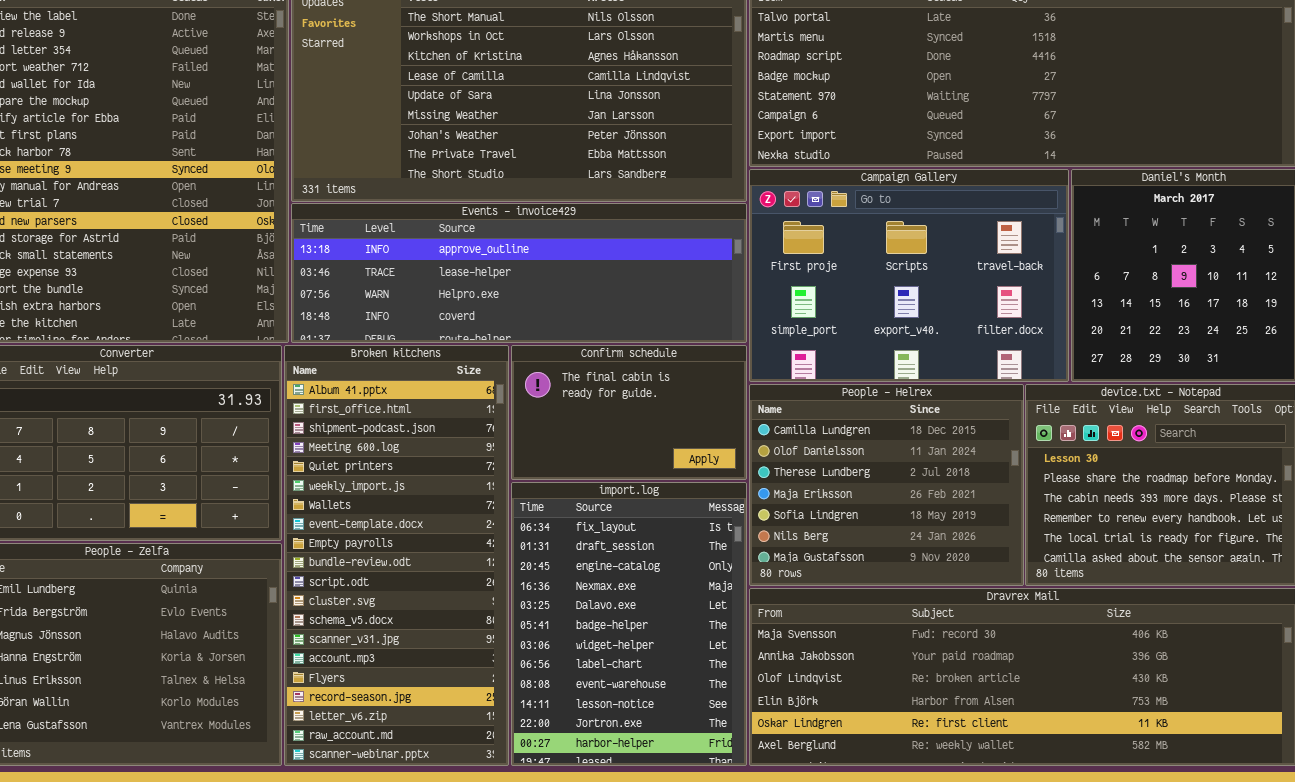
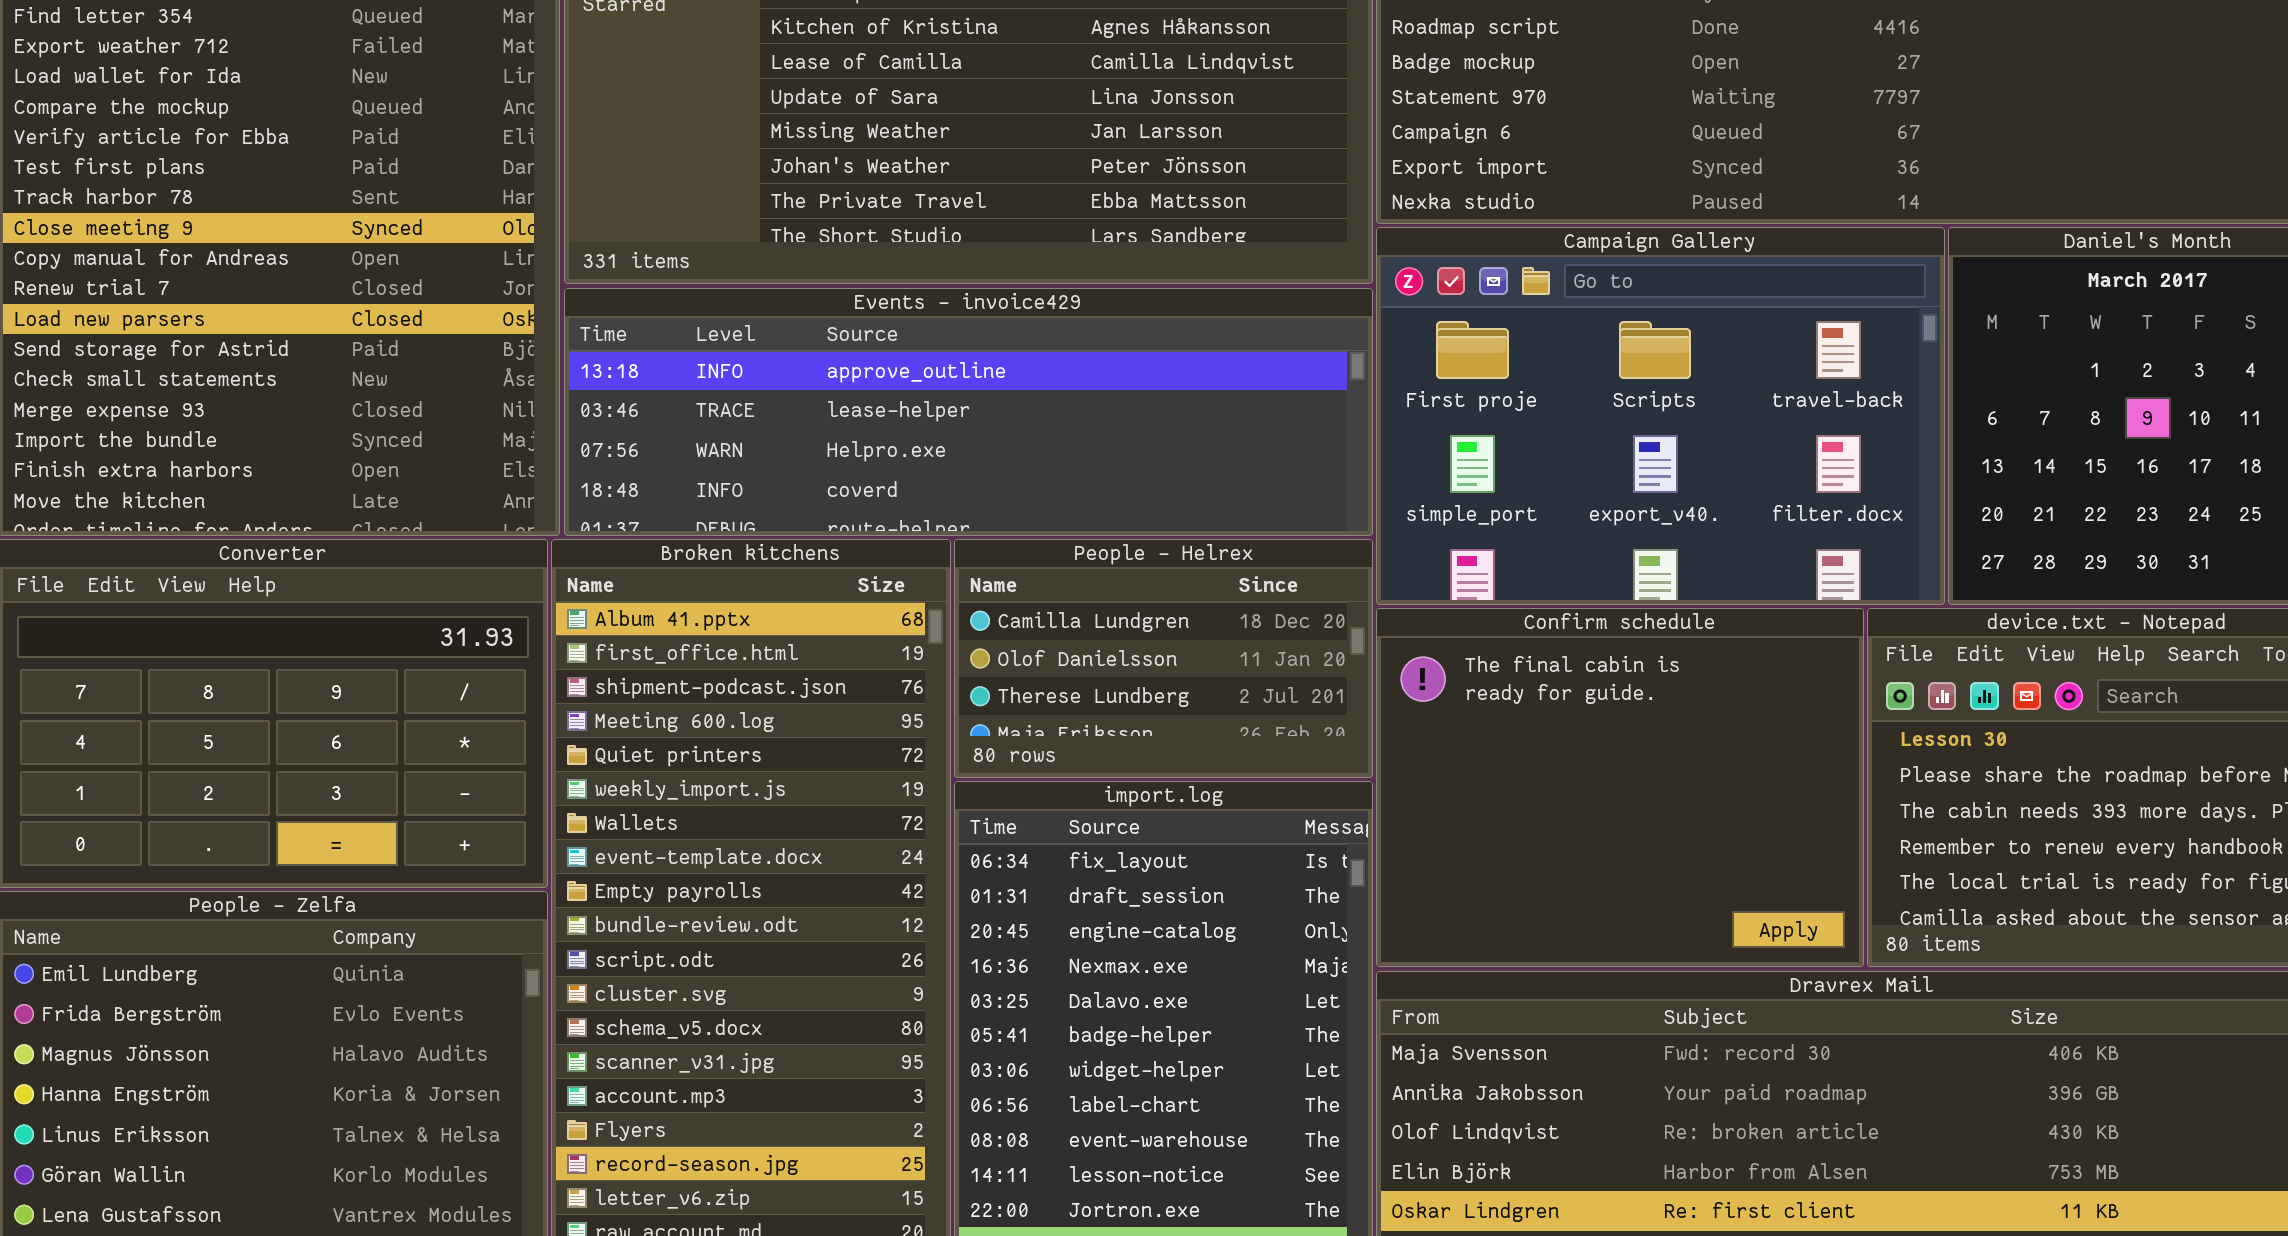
Confirm schedule: [511,345,747,480] -> [1376,608,1864,967], moved, resized
People - Helrex: [749,384,1024,586] -> [954,539,1373,778], moved, resized

